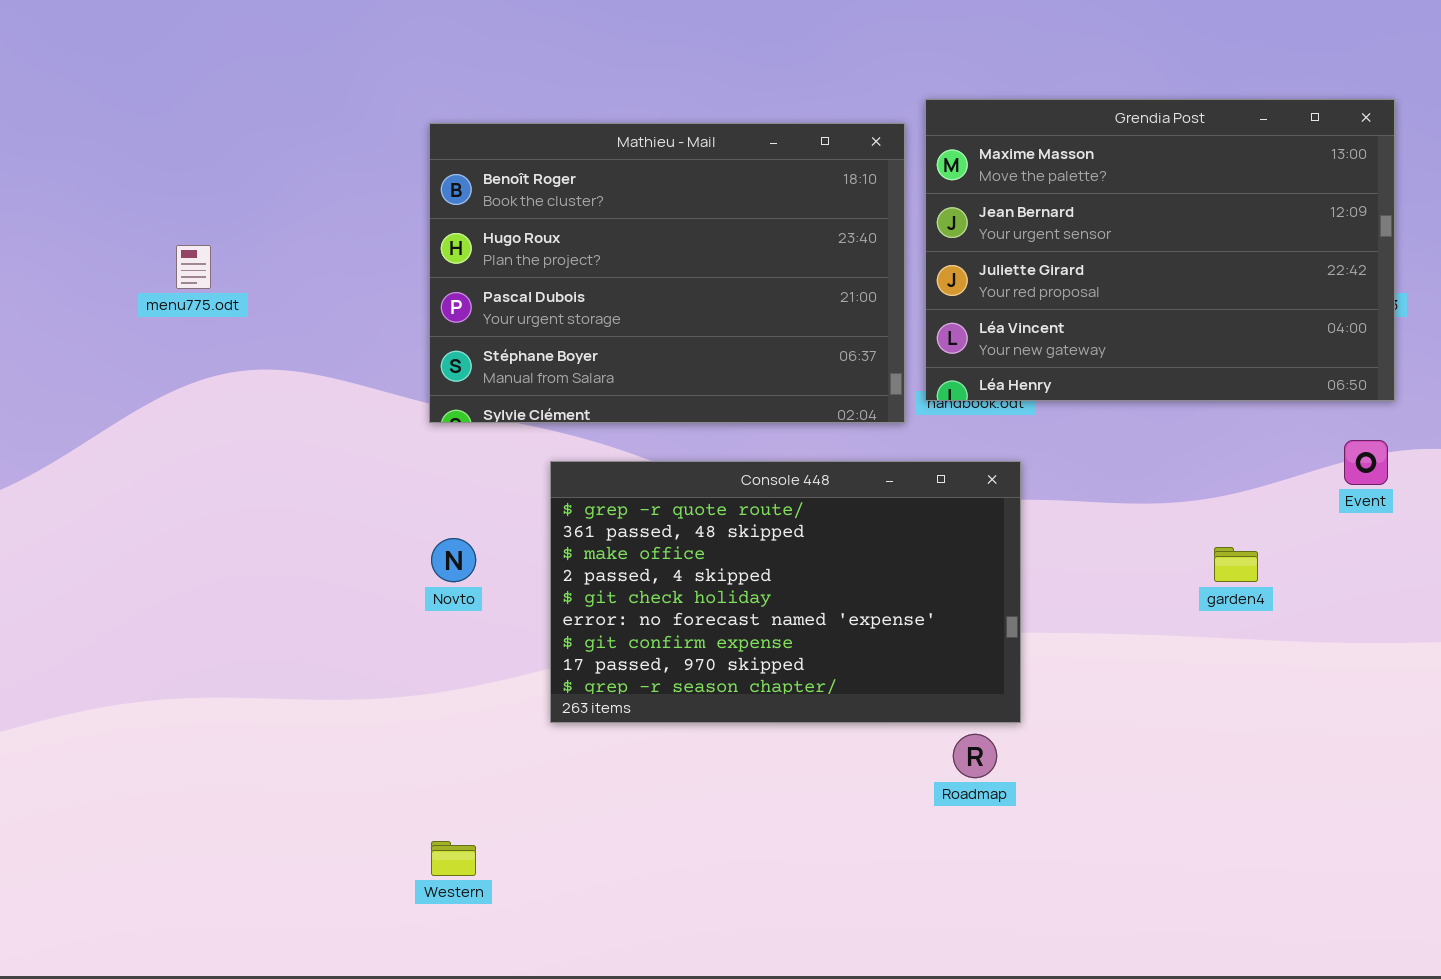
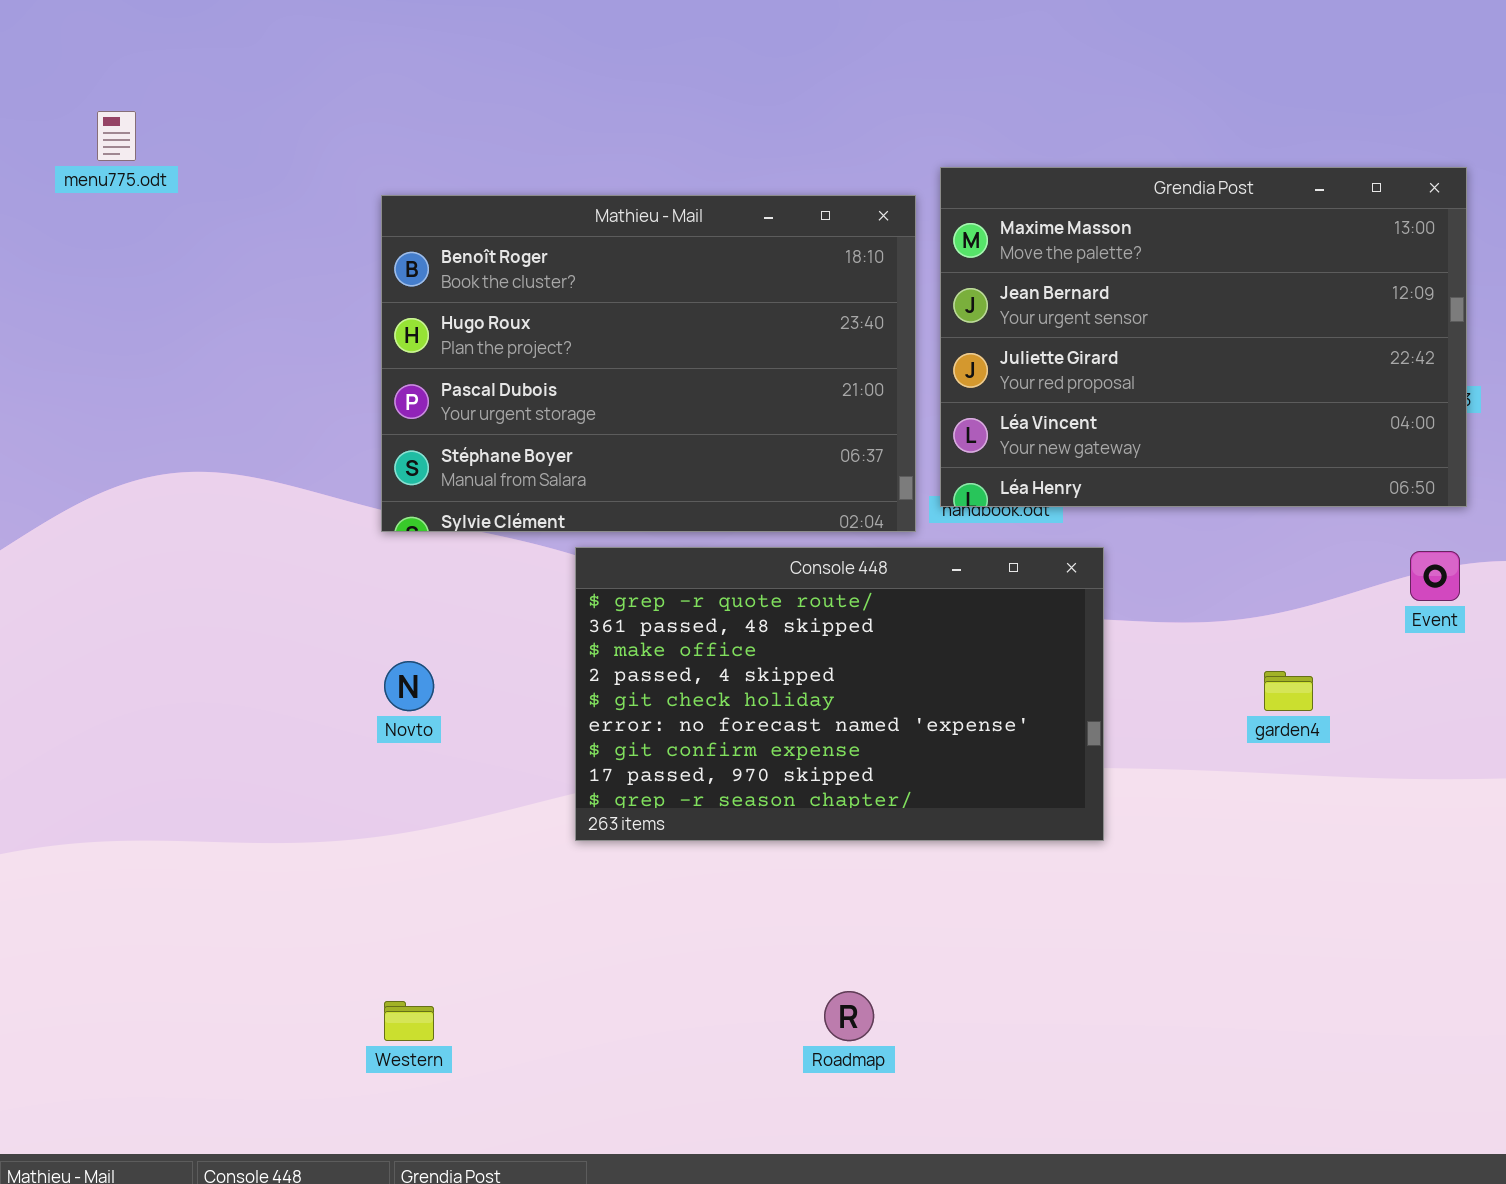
menu775.odt: [176,245,211,289] -> [97,111,136,161], moved
Console 448: [550,461,1021,723] -> [575,547,1104,841], moved
Roadmap: [953,734,997,778] -> [824,991,874,1041], moved

